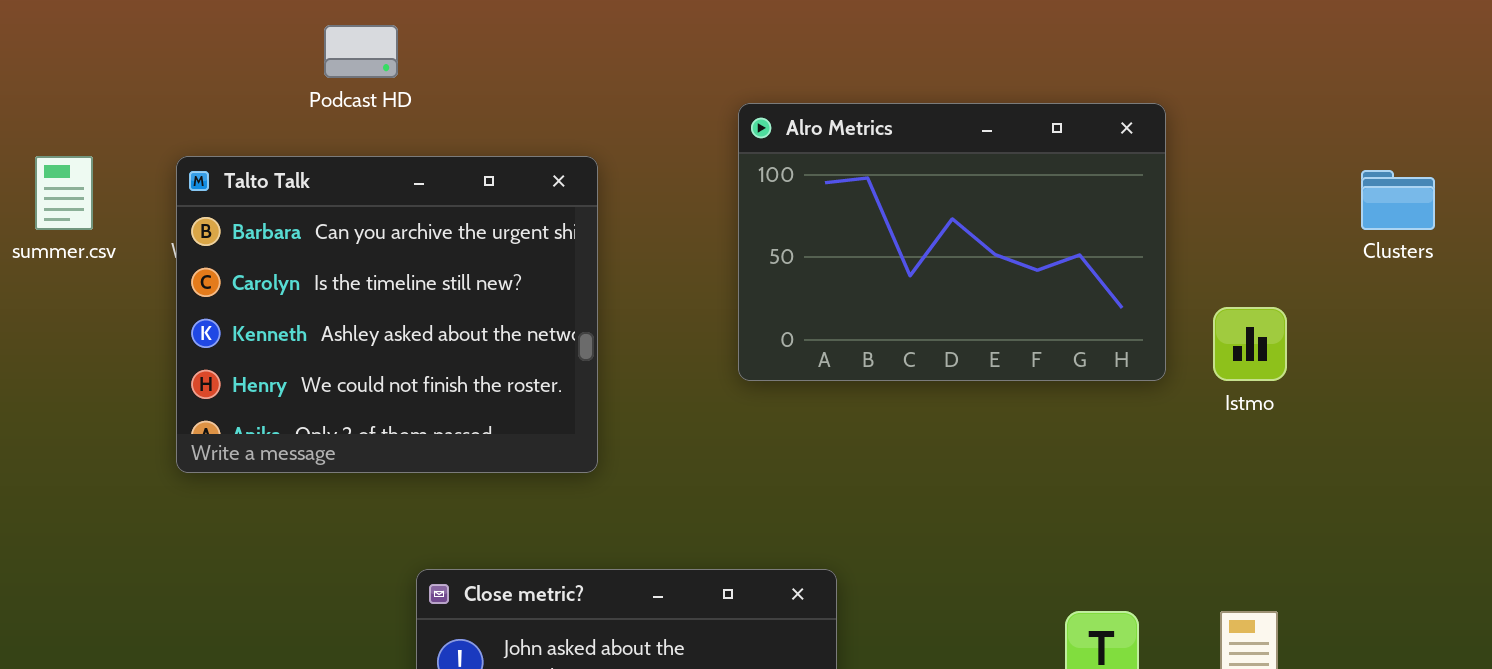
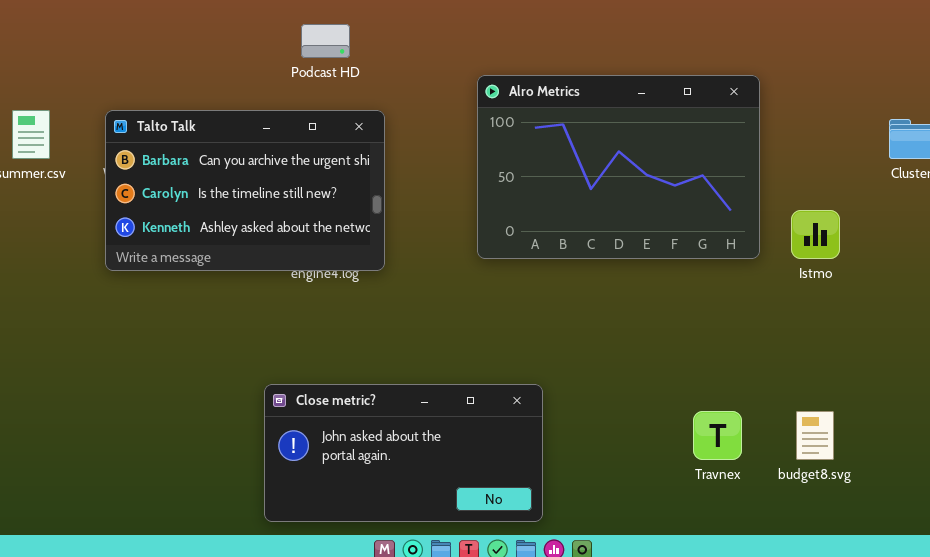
Podcast HD: [324,25,398,78] -> [301,24,350,58], moved
Talto Talk: [176,156,598,473] -> [105,110,385,271], resized

